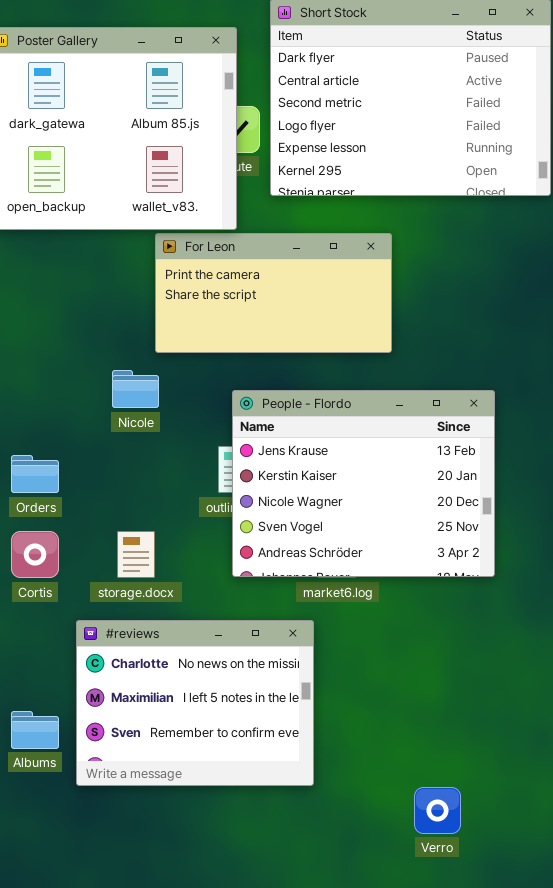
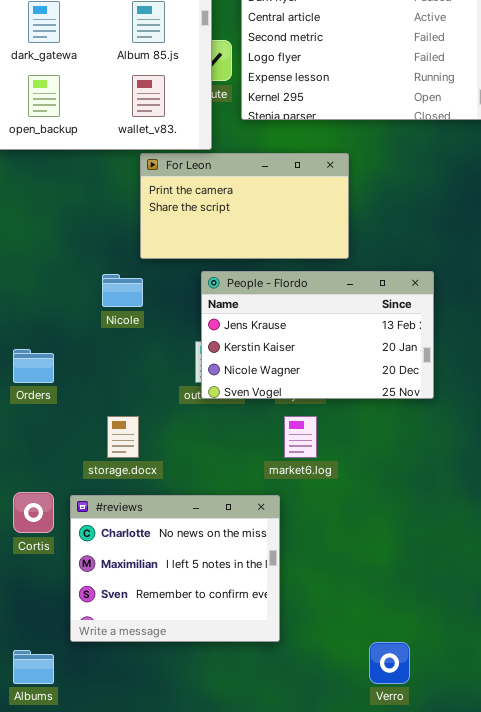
People - Flordo: [232,390,495,577] -> [201,271,434,399], moved, resized
Cortis: [11,531,59,578] -> [13,492,54,533], moved
Albums: [11,711,59,749] -> [13,650,54,684], moved

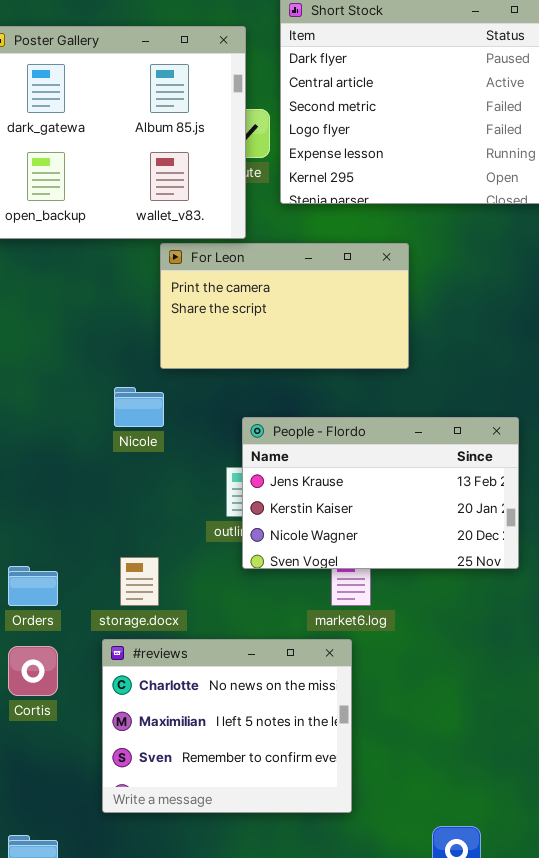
People - Flordo: [201,271,434,399] -> [242,417,519,569], moved
Orders: [13,349,54,383] -> [8,566,58,606], moved
#reviews: [70,495,280,642] -> [102,639,352,813], moved

